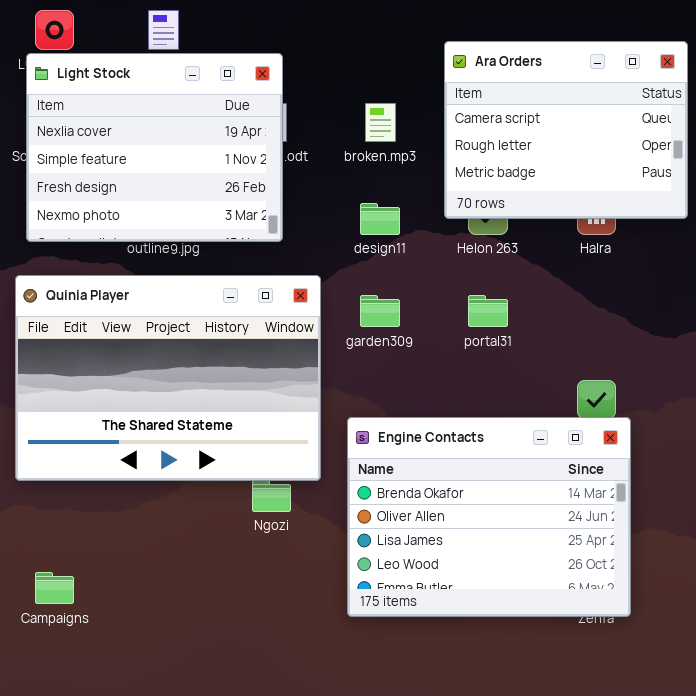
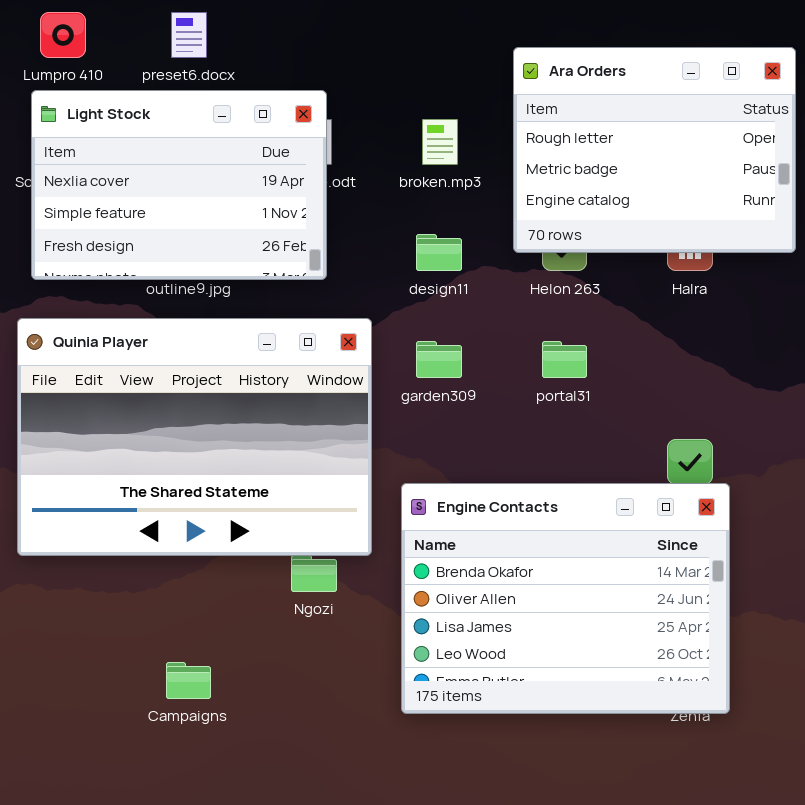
Ara Orders: [444,41,688,219] -> [513,47,796,253], scrolled down 1 row
Light Stock: [26,53,283,242] -> [31,90,327,280], resized
Campaigns: [35,572,74,604] -> [166,662,211,699], moved

